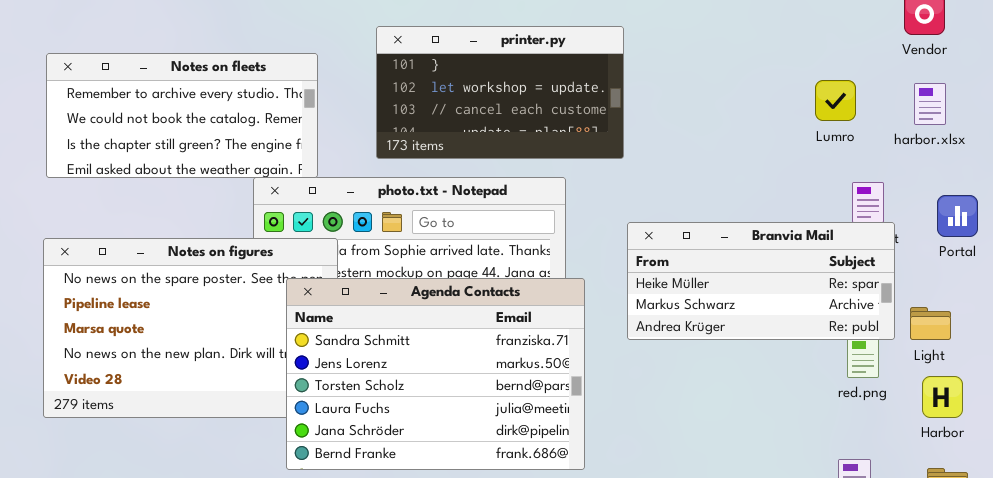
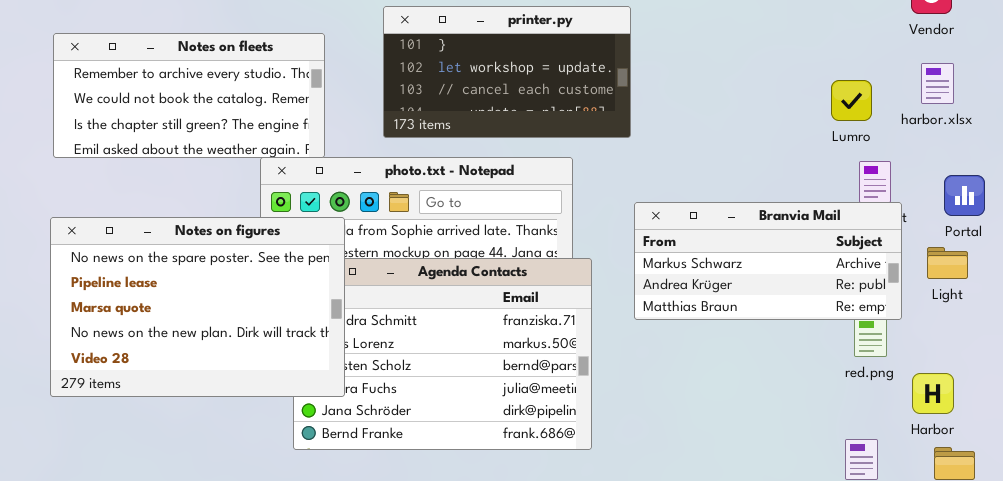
Lumro: [815,80,856,121] -> [831,80,872,121], moved
Branvia Mail: [627,222,895,340] -> [634,202,902,320], scrolled down 1 row
Notes on figures: [43,238,338,418] -> [50,217,345,397], raised
Light: [910,307,951,340] -> [927,247,968,279], moved
Harbor: [922,376,963,418] -> [912,373,954,414], moved

